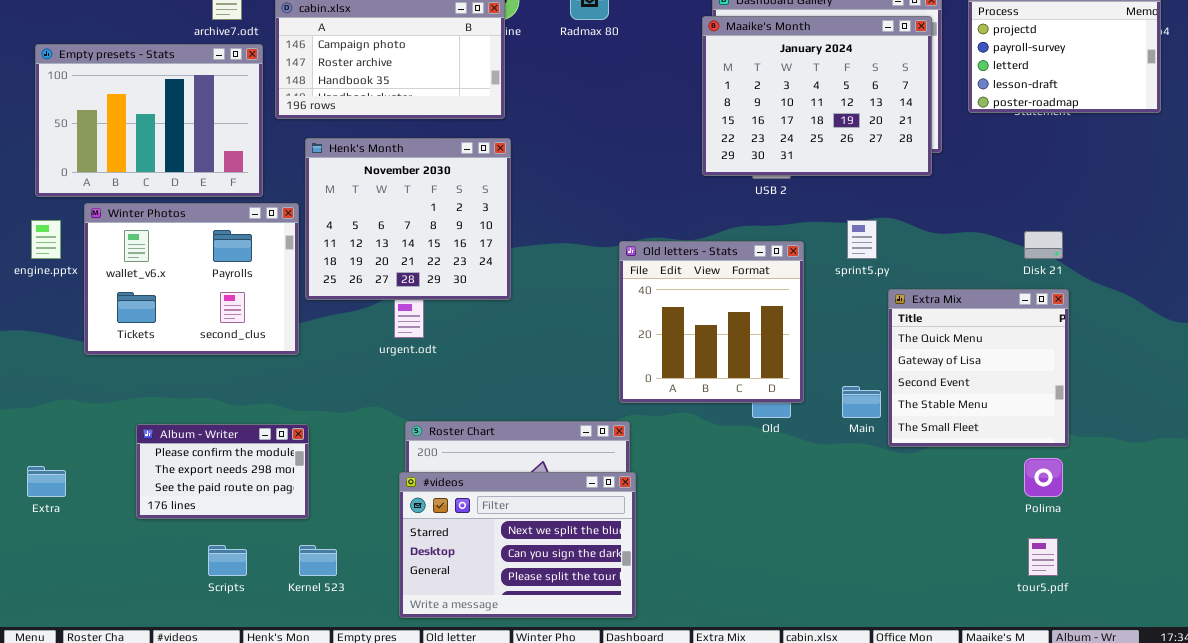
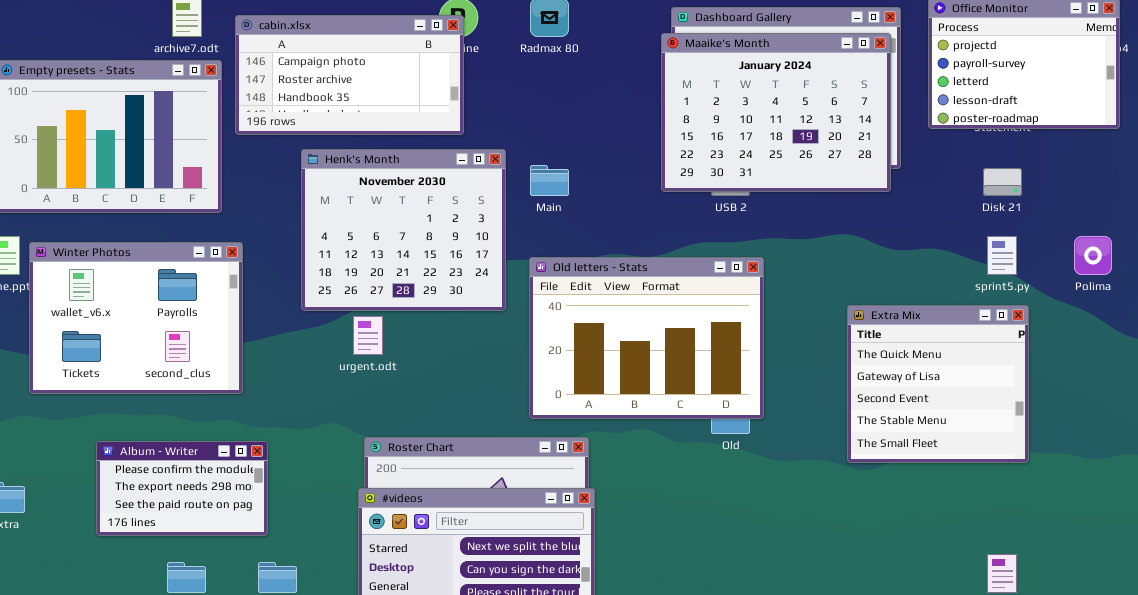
Henk's Month: [305,138,511,300] -> [301,149,506,311], moved
Winter Photos: [84,203,299,355] -> [29,242,243,394], moved
sprint5.py: [847,220,877,259] -> [987,236,1017,275], moved
Disk 21: [1024,231,1063,259] -> [983,168,1022,196], moved
Old letters - Stats: [619,241,804,403] -> [529,257,764,419], resized
Main: [842,386,881,418] -> [530,165,569,196], moved
Polima: [1024,458,1063,497] -> [1074,236,1112,275], moved

